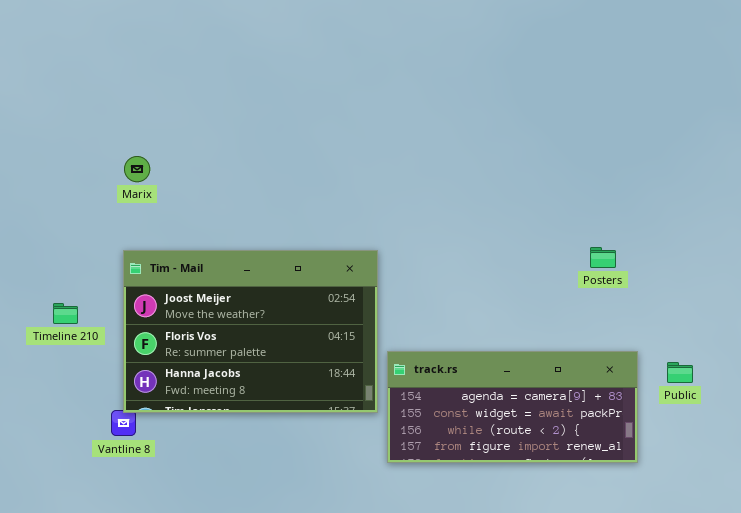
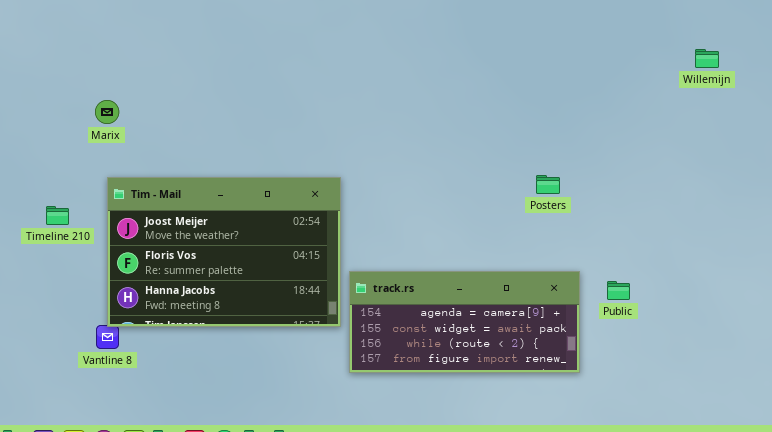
Marix: [124,156,150,182] -> [95,100,119,124], moved
Timeline 210: [53,303,78,324] -> [46,206,69,225], moved

